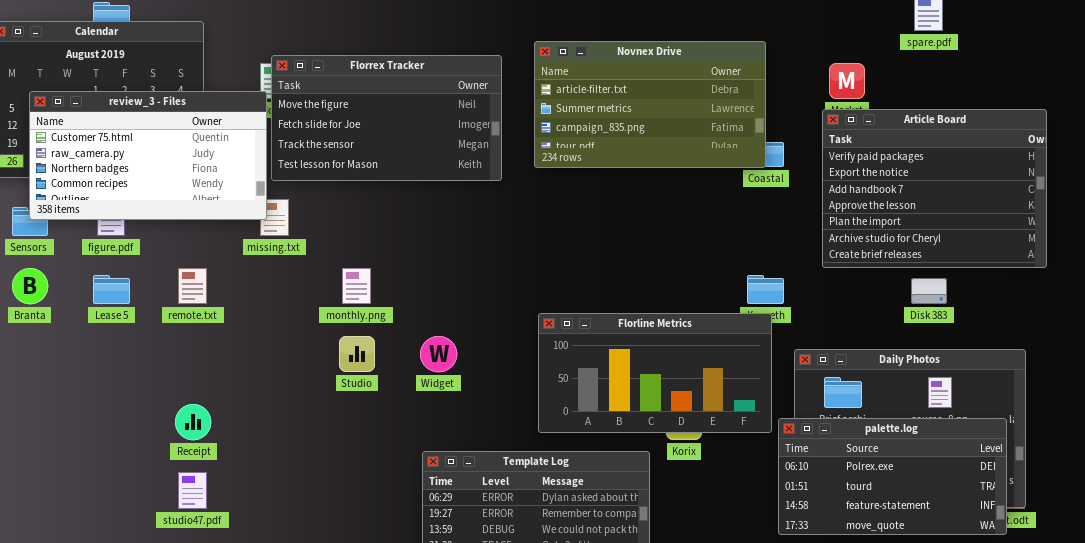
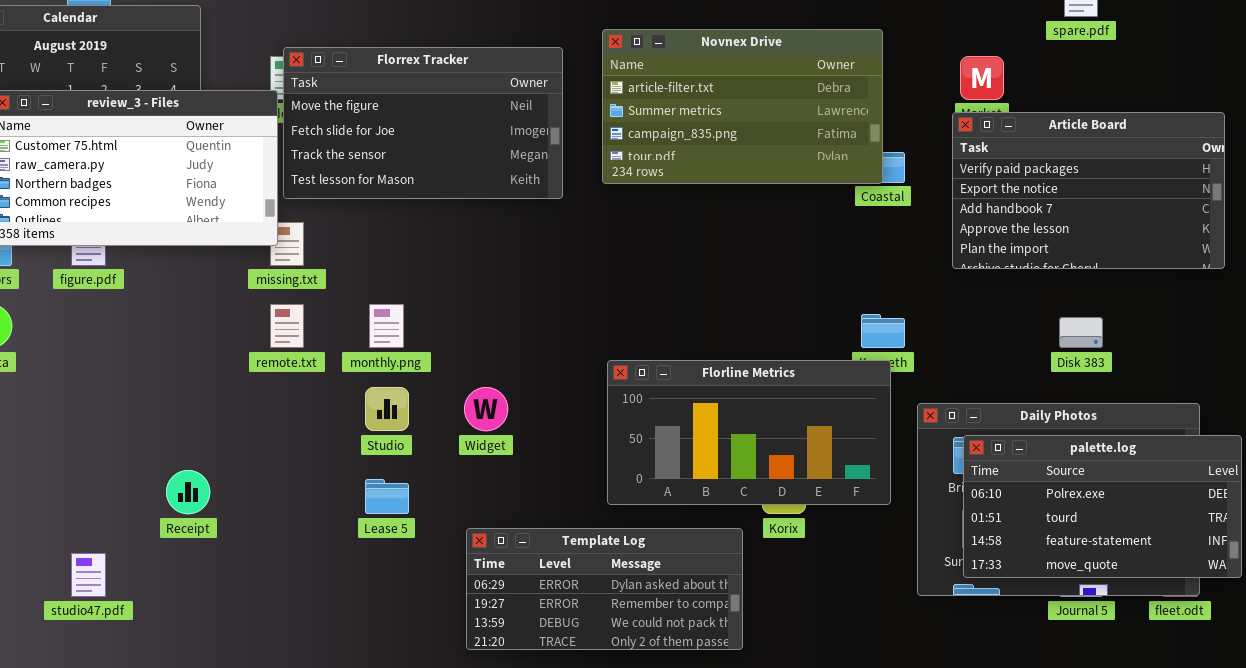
Article Board: [822,109,1047,268] -> [952,112,1225,269], resized
remote.txt: [178,268,207,304] -> [270,304,304,348], moved
Lease 5: [93,275,130,304] -> [365,479,409,514], moved
palette.log: [778,418,1007,535] -> [963,435,1242,578], moved
studio47.pdf: [178,472,207,509] -> [71,553,106,597], moved

